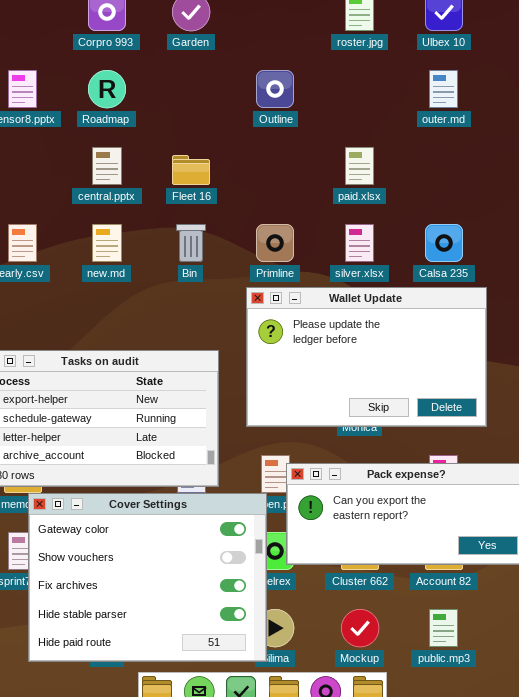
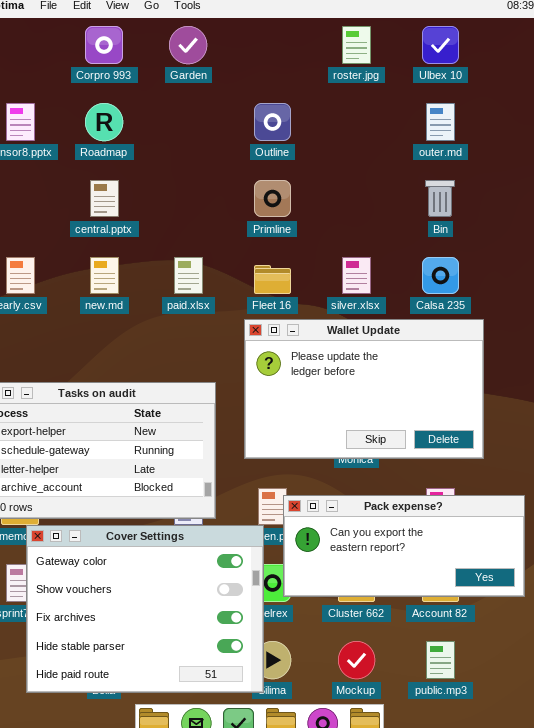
paid.xlsx: [345,147,374,185] -> [174,257,203,294], moved
Fleet 16: [172,155,210,185] -> [254,265,291,294], moved
Bin: [176,224,206,262] -> [425,180,455,217], moved
Primline: [256,224,294,262] -> [254,180,291,217], moved

